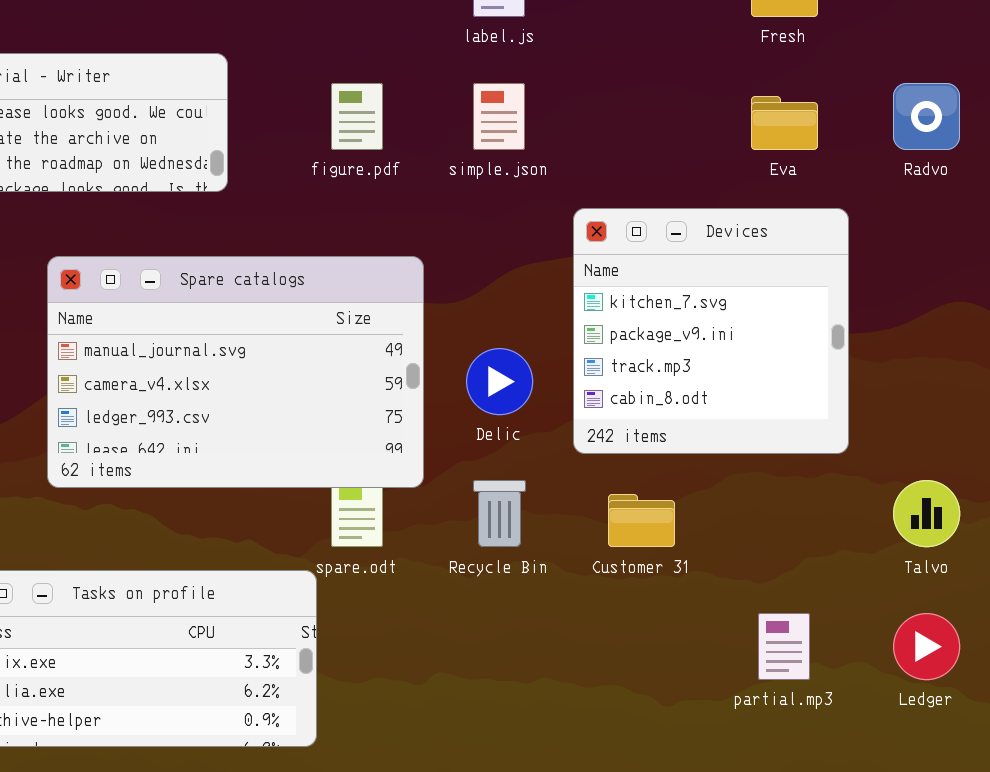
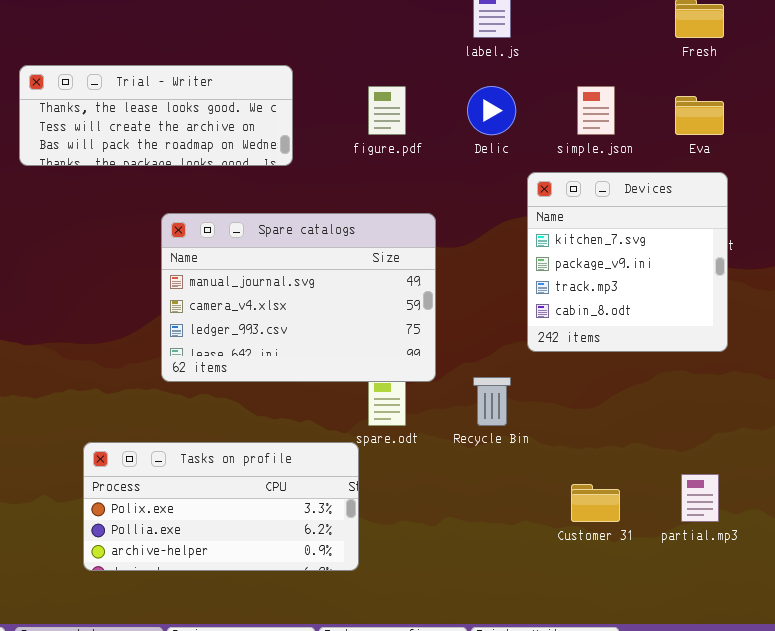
simple.json: [473,83,525,150] -> [577,86,615,135], moved
Devices: [573,208,849,454] -> [527,172,728,352], moved
Delic: [466,348,533,415] -> [467,86,516,135], moved
Customer 31: [608,494,675,547] -> [571,484,620,522], moved

